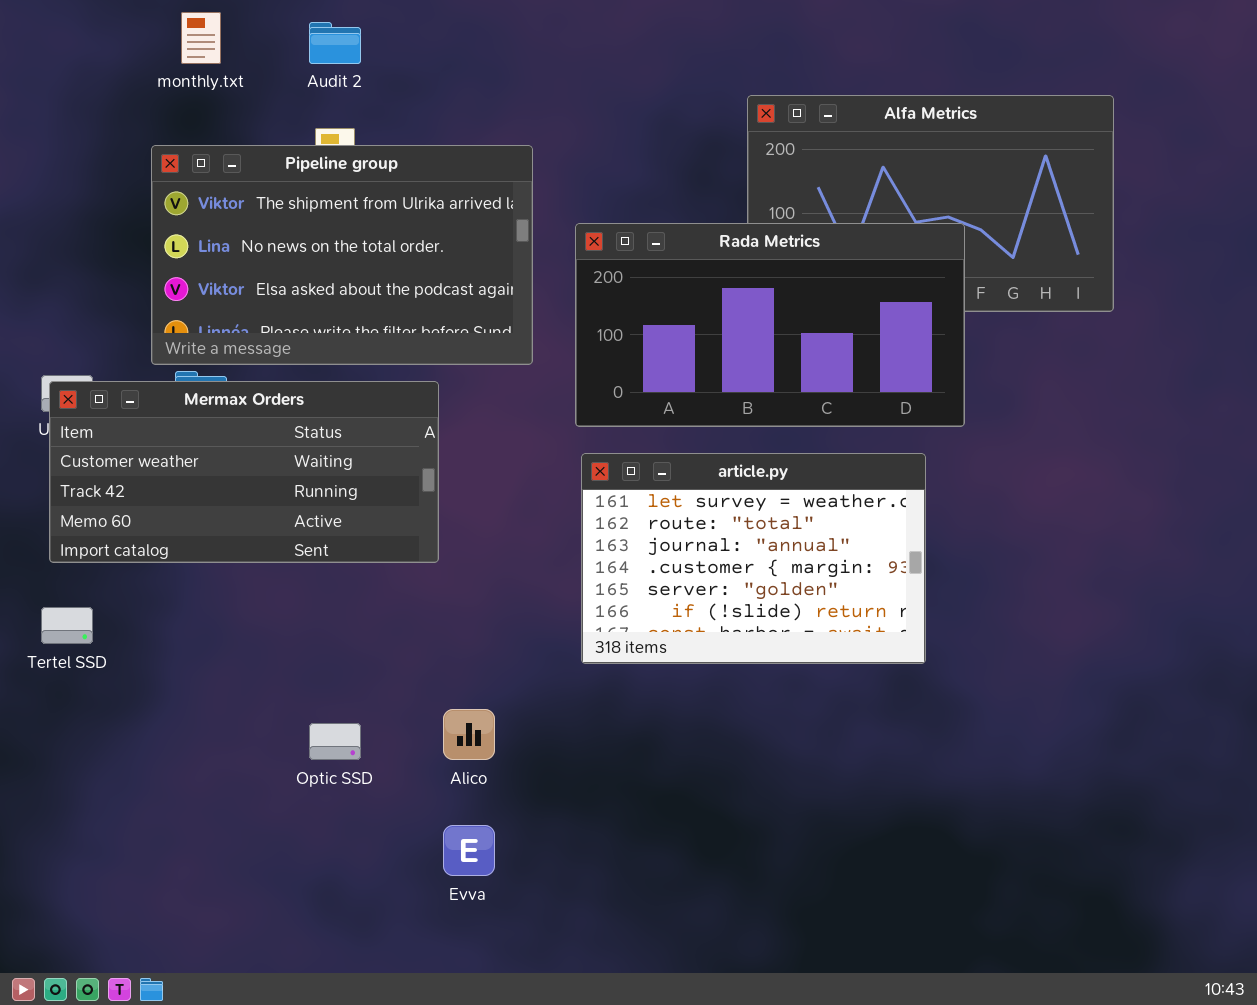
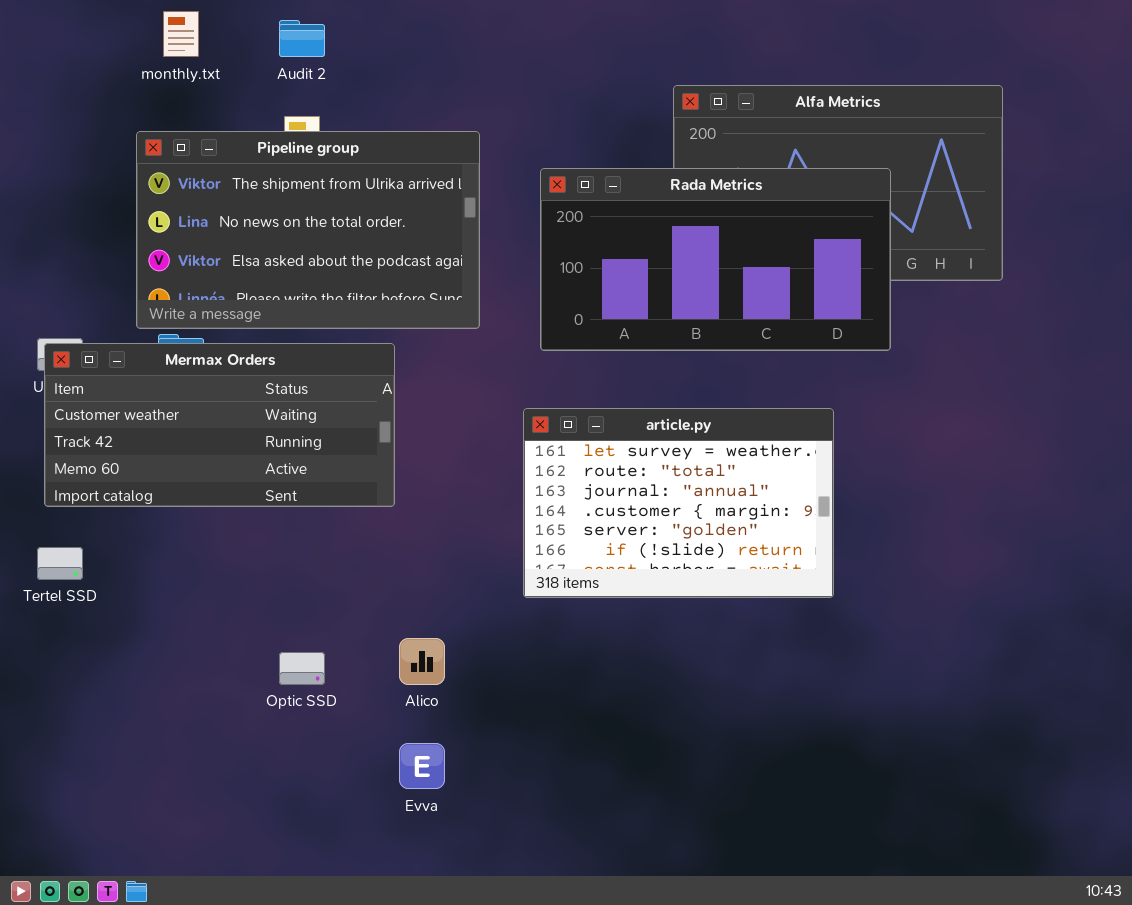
Rada Metrics: [575,223,965,427] -> [540,168,891,351], moved

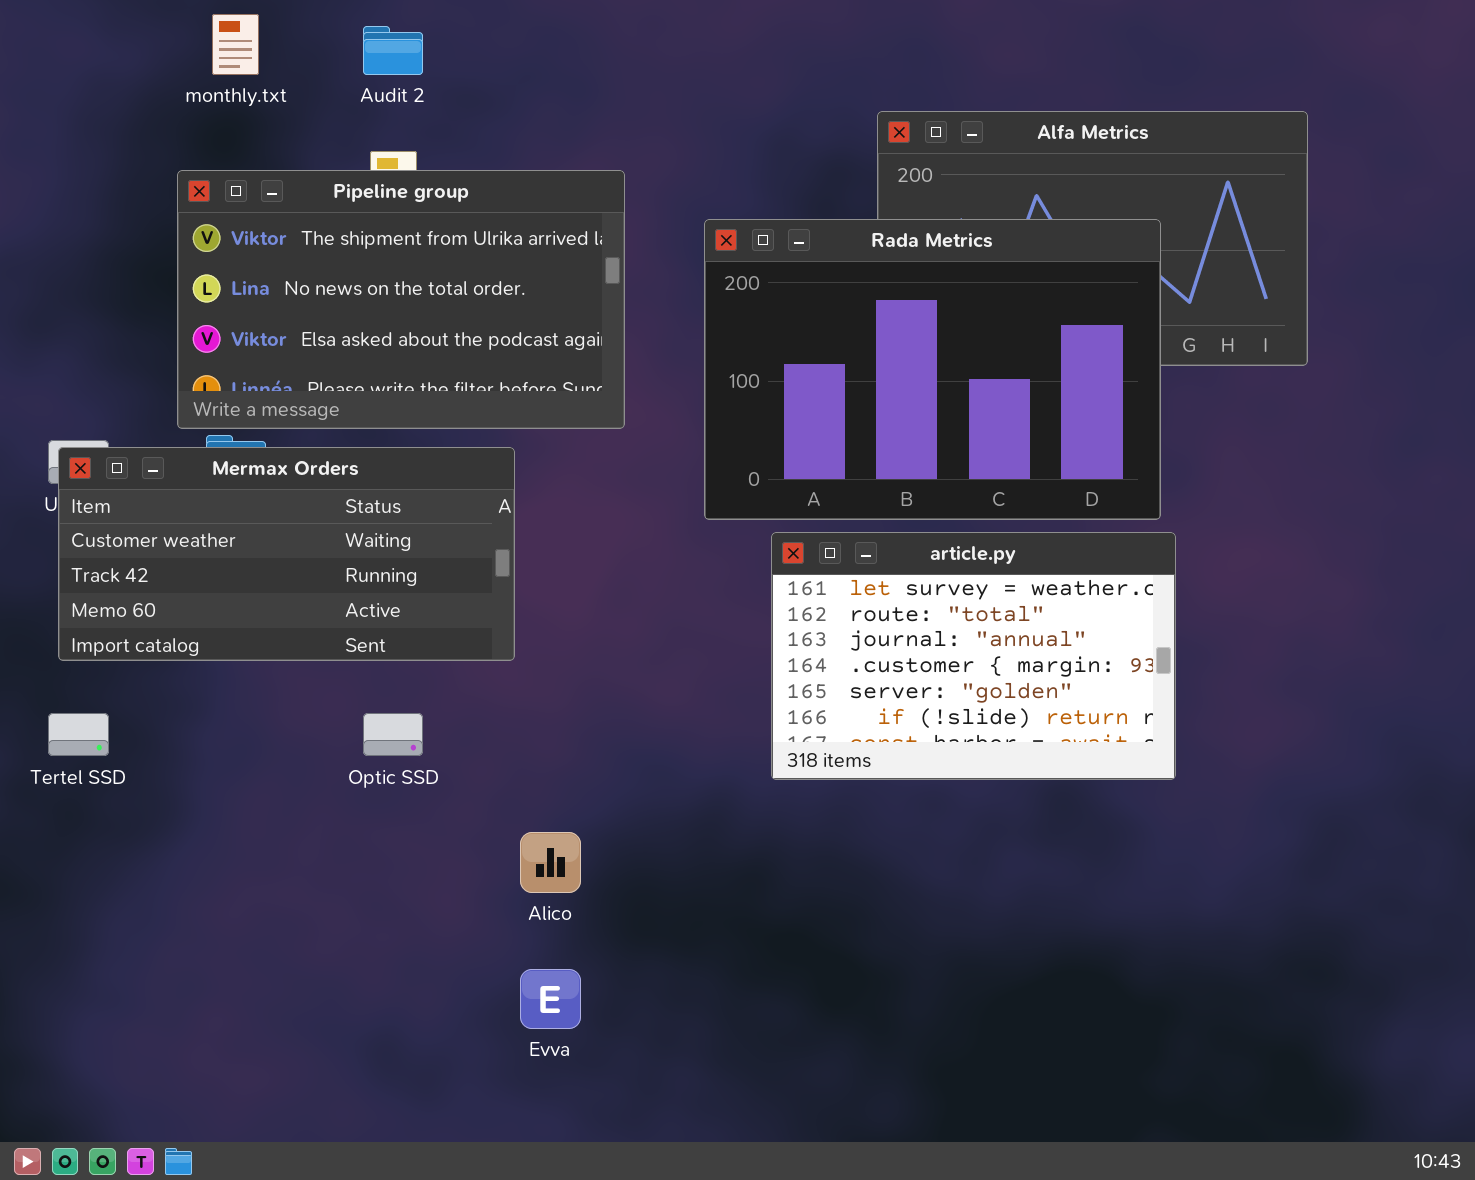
Rada Metrics: [540,168,891,351] -> [704,219,1161,520], resized
article.py: [523,408,834,598] -> [771,532,1176,780], moved
Optic SSD: [279,652,325,685] -> [363,713,423,756], moved

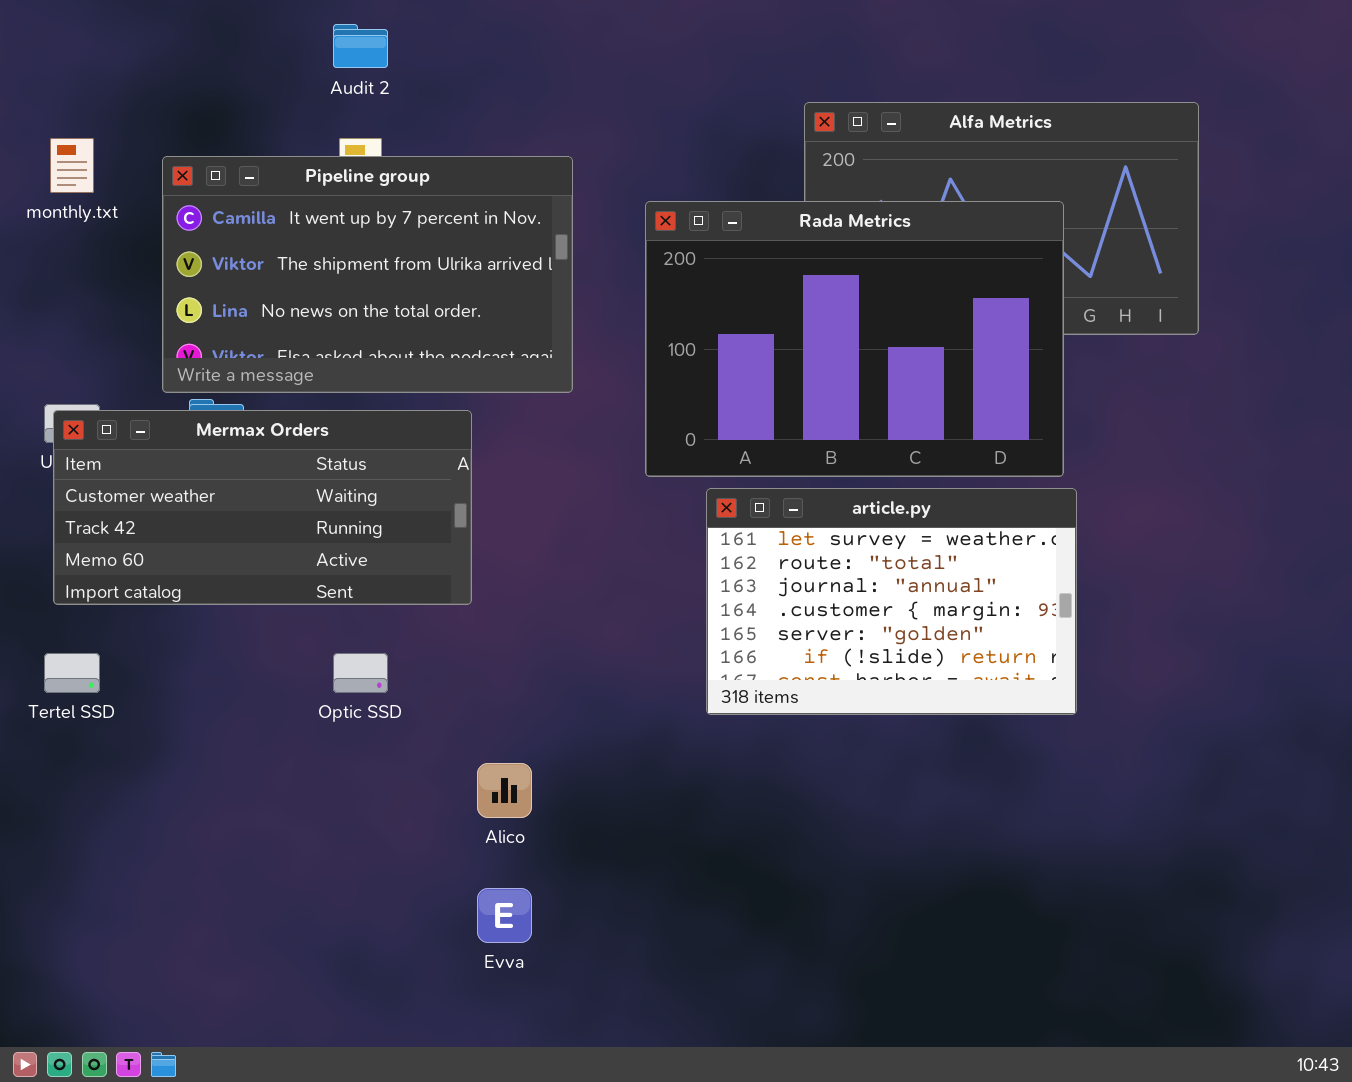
monthly.txt: [212,14,259,75] -> [50,138,94,193], moved
Pipeline group: [177,170,625,429] -> [162,156,573,393], scrolled up 1 row

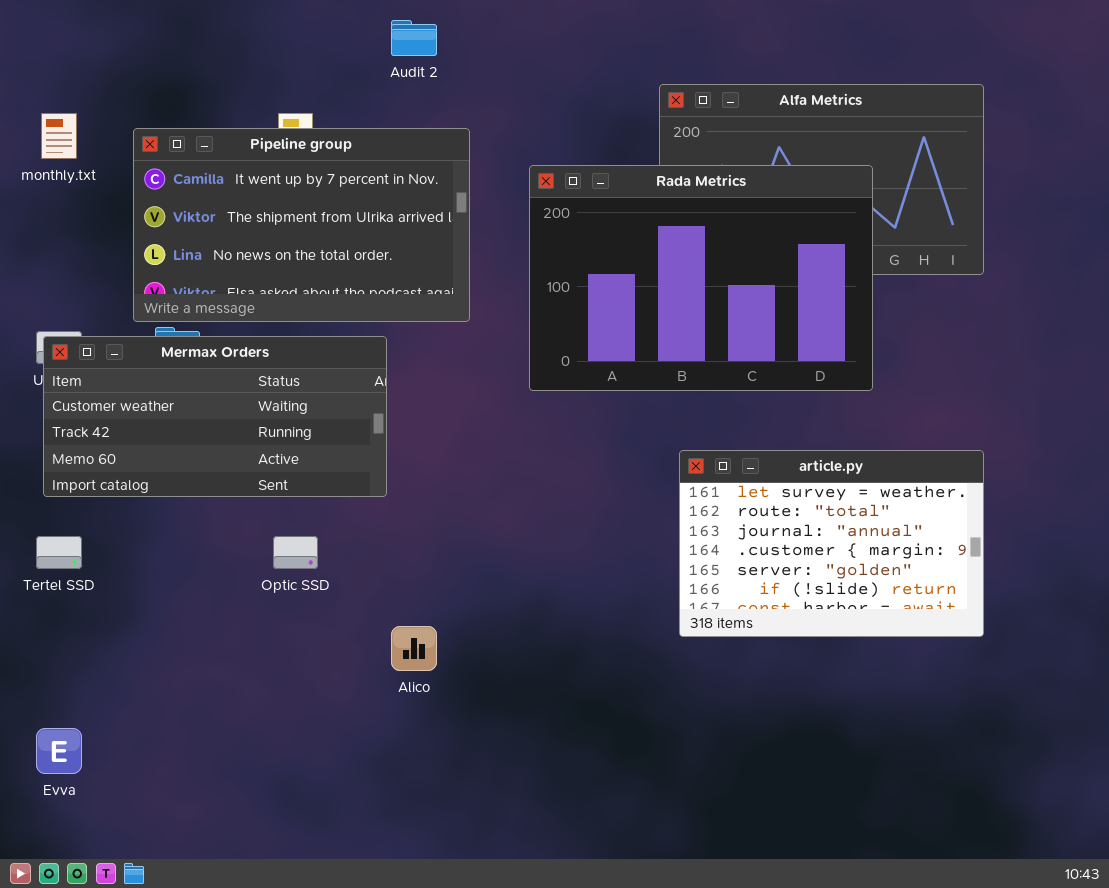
Audit 2: [333,24,388,68] -> [391,20,437,56], moved
article.py: [706,488,1077,715] -> [679,450,984,637], moved
Evva: [477,888,532,943] -> [36,728,82,774], moved

